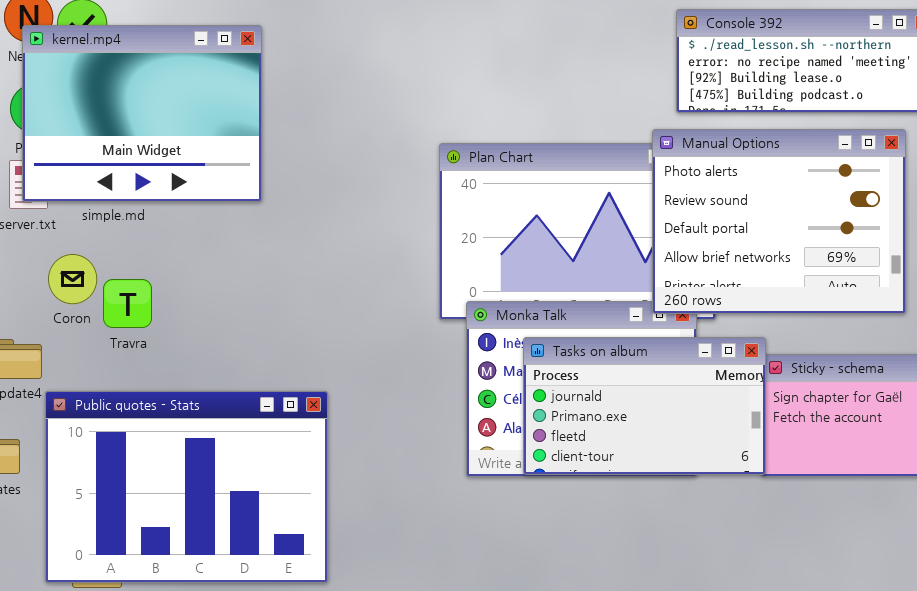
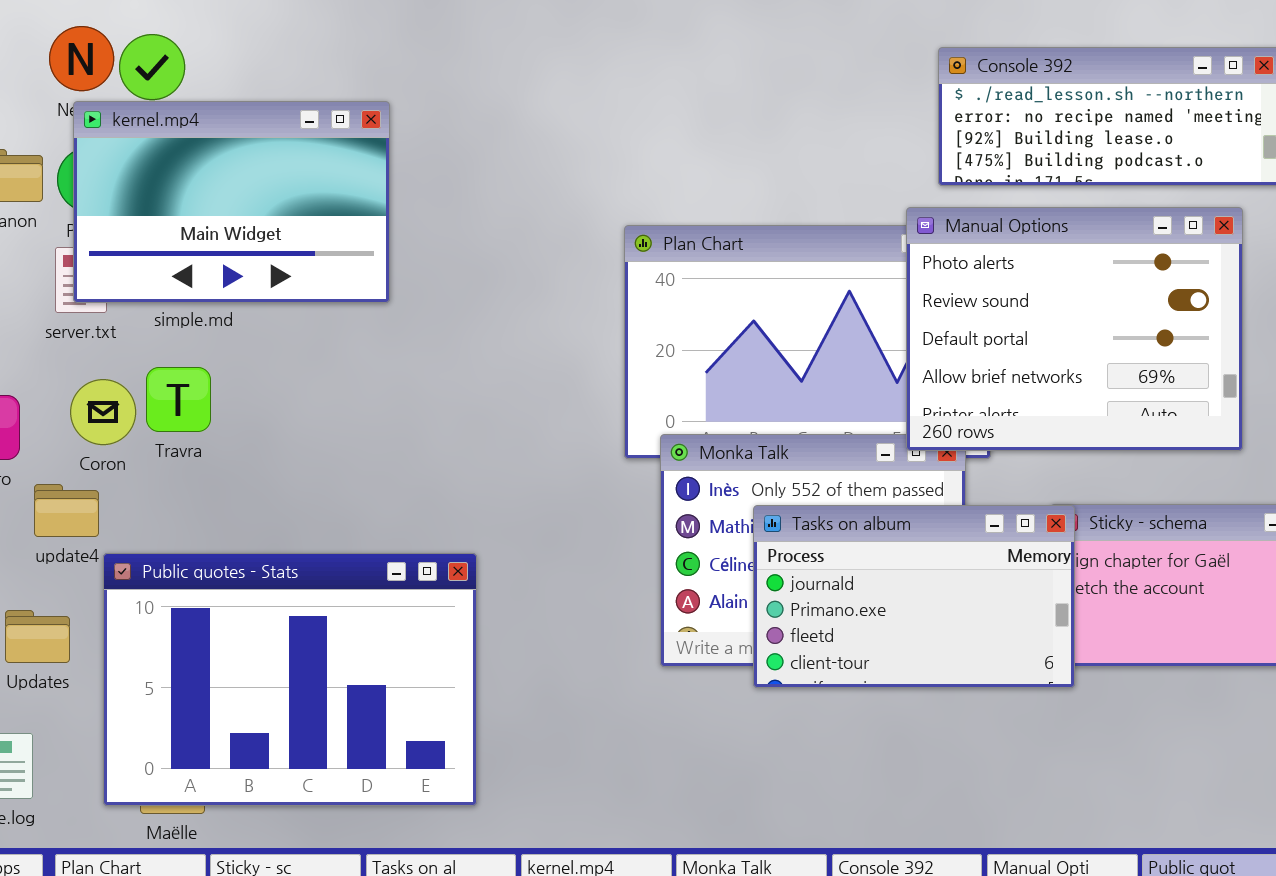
kernel.mp4: [22,25,262,202] -> [73,101,390,303], resized
Coron: [48,254,97,304] -> [70,379,136,445], moved
Travra: [103,279,152,328] -> [146,367,211,432], moved
Tasks on album: [523,337,766,475] -> [753,505,1075,688], moved

